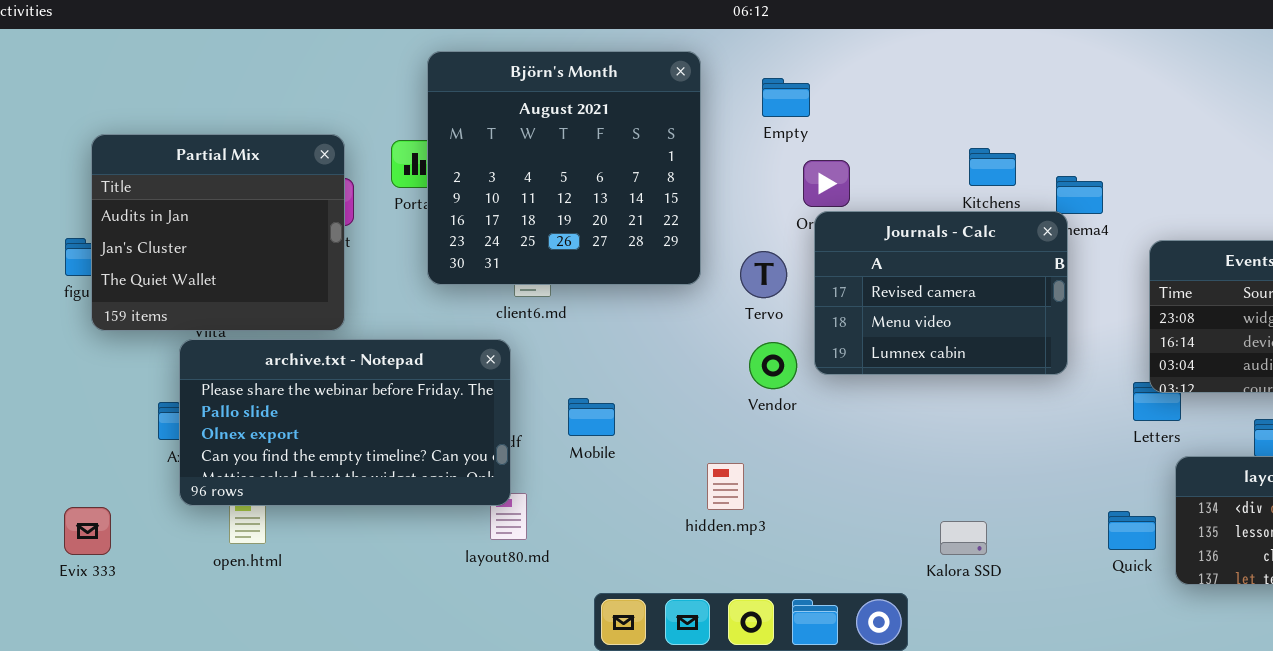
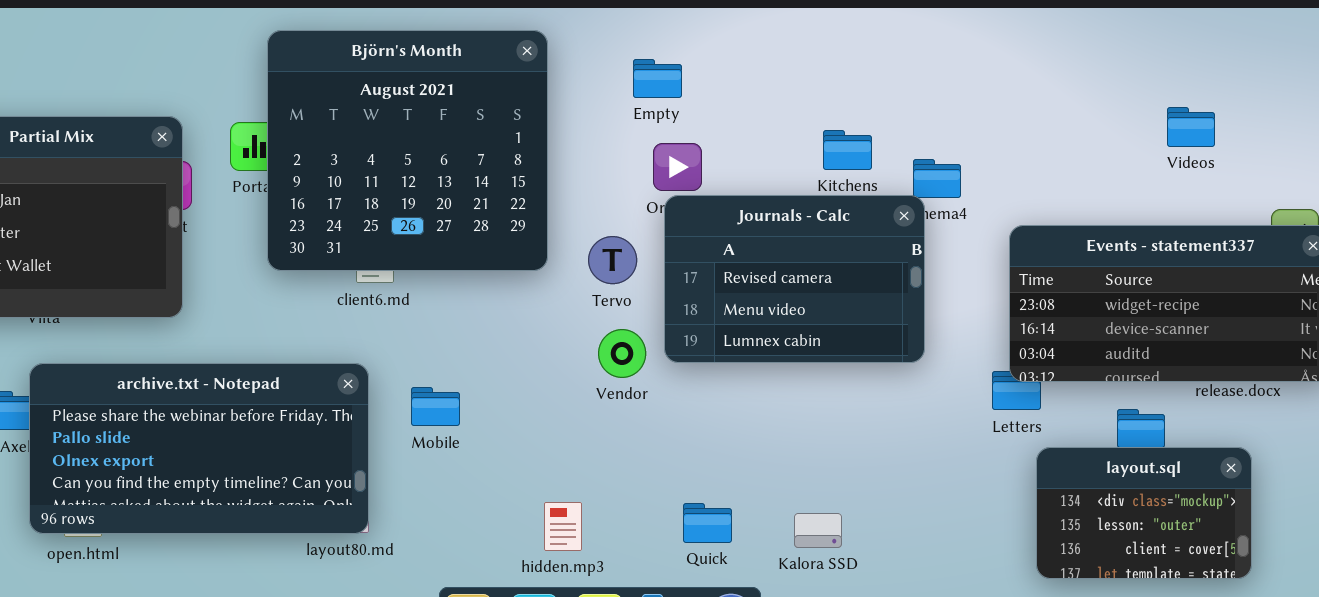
Empty: [762,78,810,117] -> [633,59,682,98], moved
archive.txt - Notepad: [179,339,511,506] -> [29,363,369,534], moved
hidden.mp3: [707,463,744,510] -> [544,502,582,551], moved
Quick: [1108,511,1156,550] -> [683,503,732,543], moved

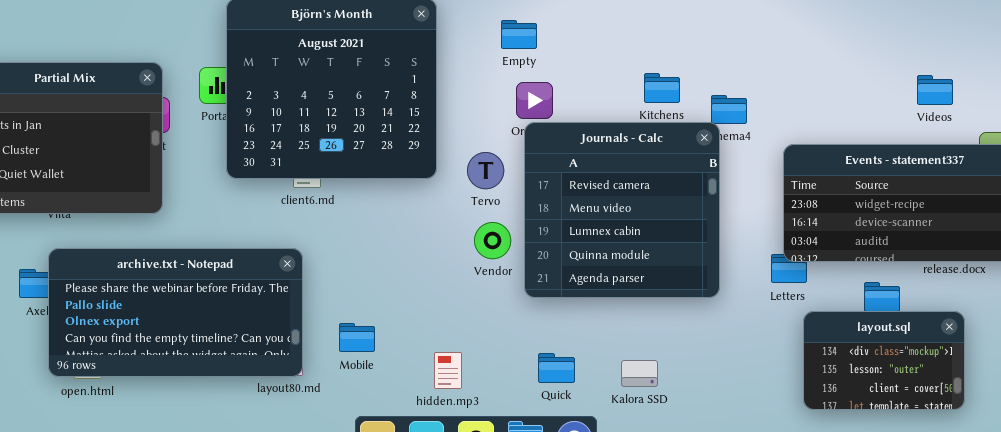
Videos: [1167,107,1215,147] -> [917,75,953,105], moved
Journals - Calc: [664,195,925,363] -> [524,122,720,298], resized
Mobile: [411,387,460,426] -> [339,323,375,352], moved

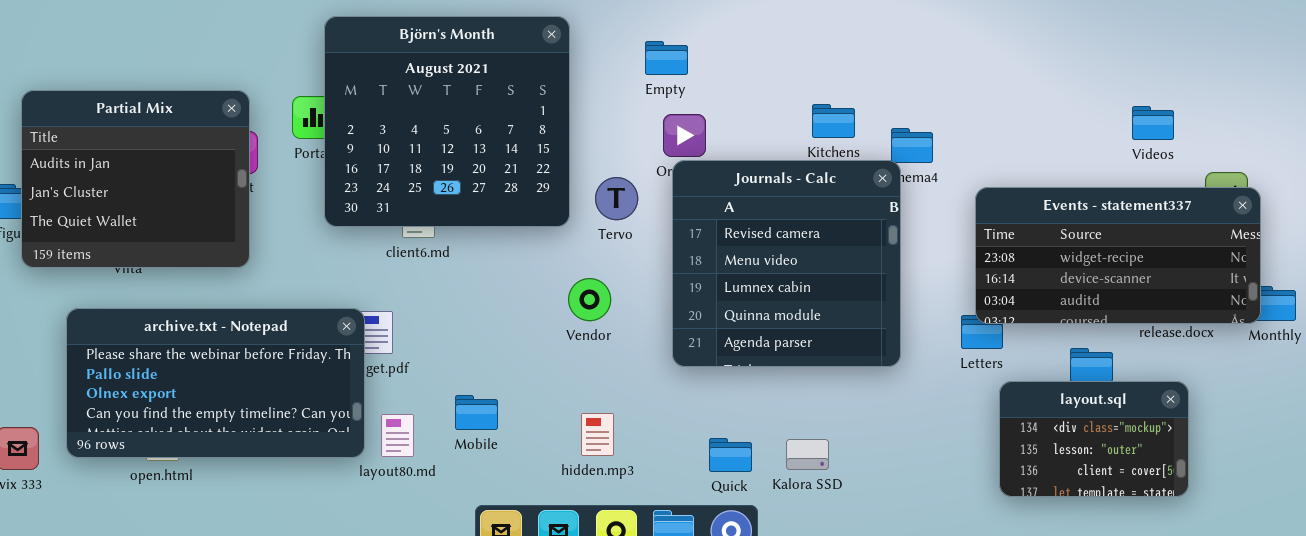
Tervo: [467,152,504,189] -> [595,177,638,220], moved
Vendor: [474,222,511,259] -> [568,278,611,321], moved
archive.txt - Notepad: [48,248,303,377] -> [66,308,365,458], moved
hidden.mp3: [434,352,462,389] -> [581,413,614,456], moved
Quick: [538,353,575,383] -> [709,438,752,472], moved

